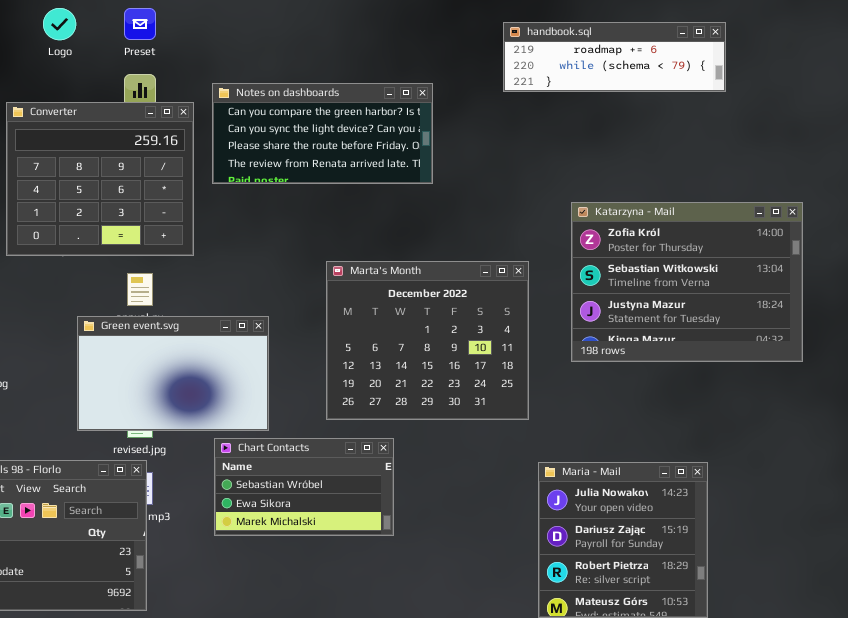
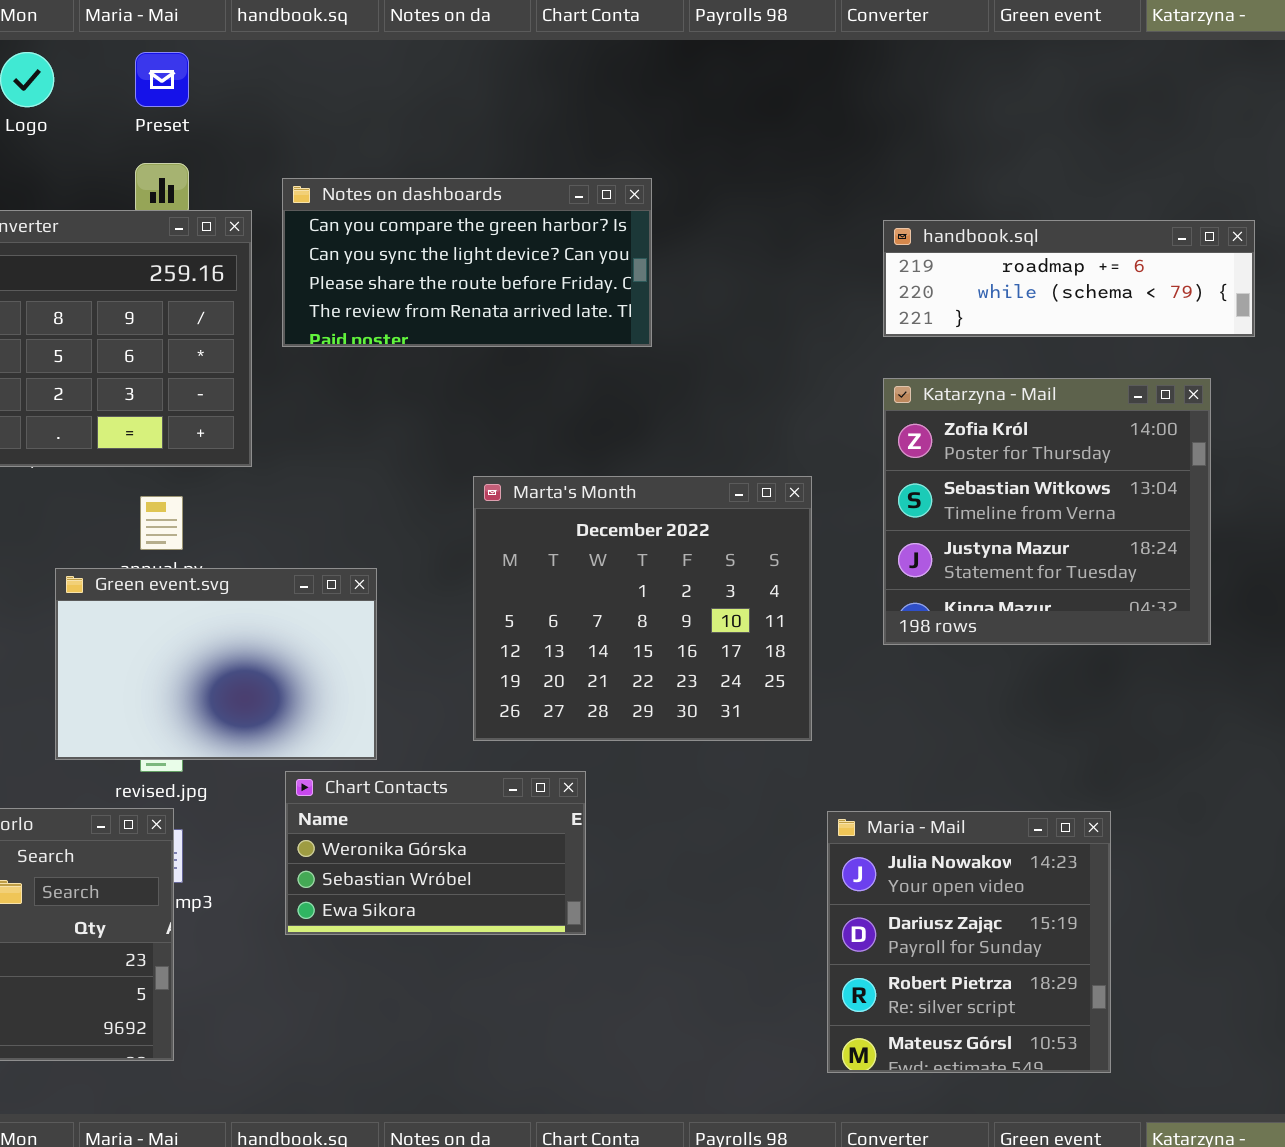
handbook.sql: [503,22,726,92] -> [883,220,1255,337], moved
Katarzyna - Mail: [571,202,803,362] -> [883,378,1211,645], resized
Chart Contacts: [214,438,394,536] -> [285,771,586,935], scrolled up 1 row

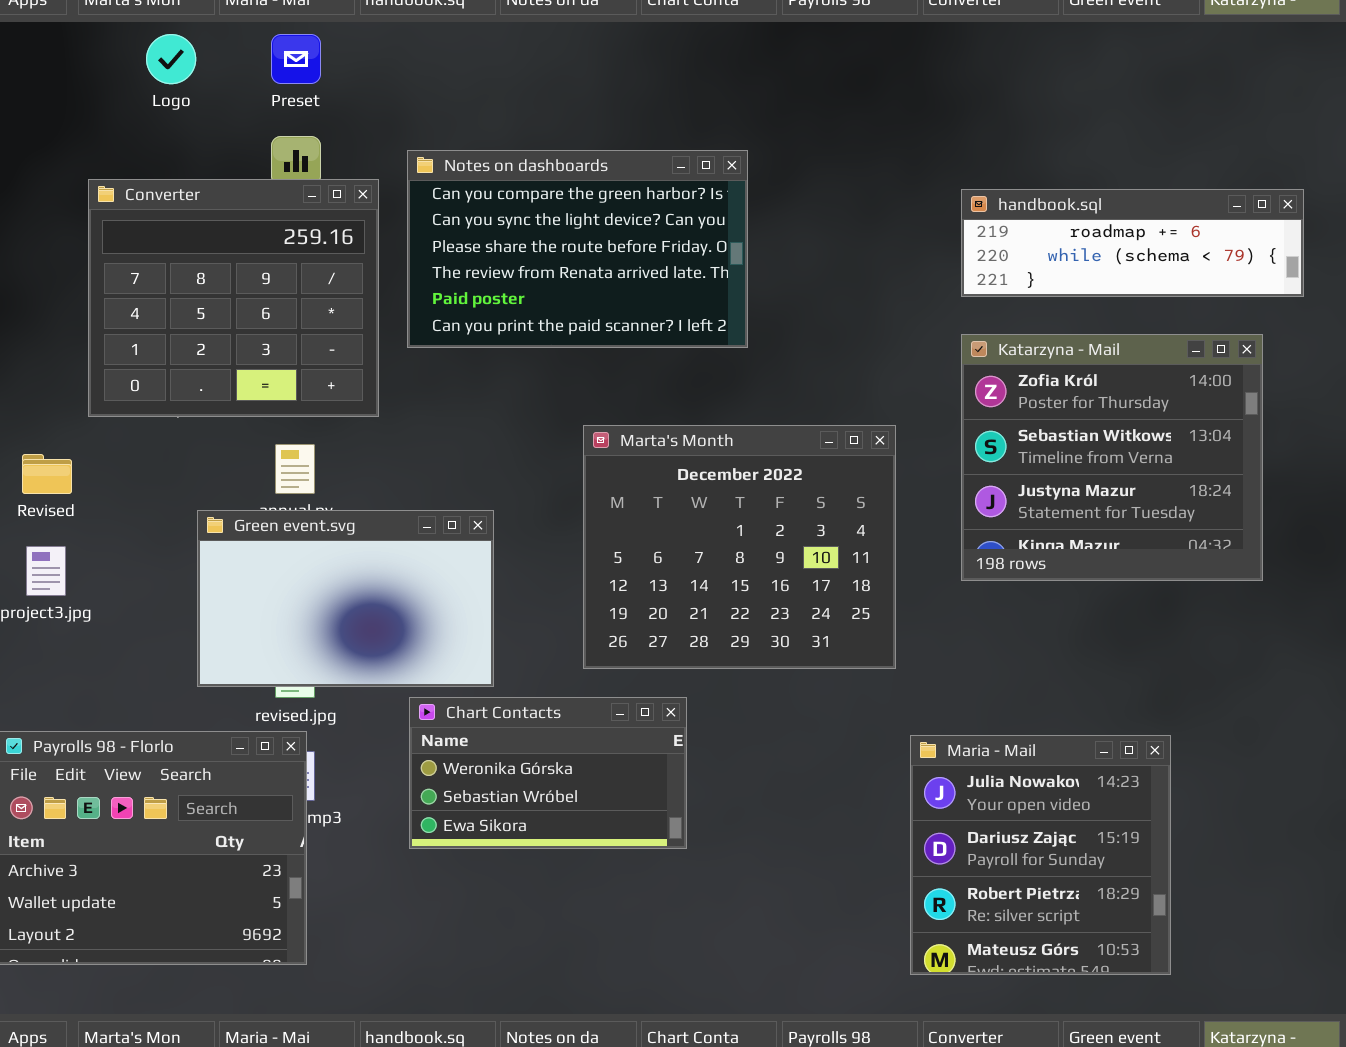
Notes on dashboards: [282,178,652,347] -> [407,150,748,348], resized

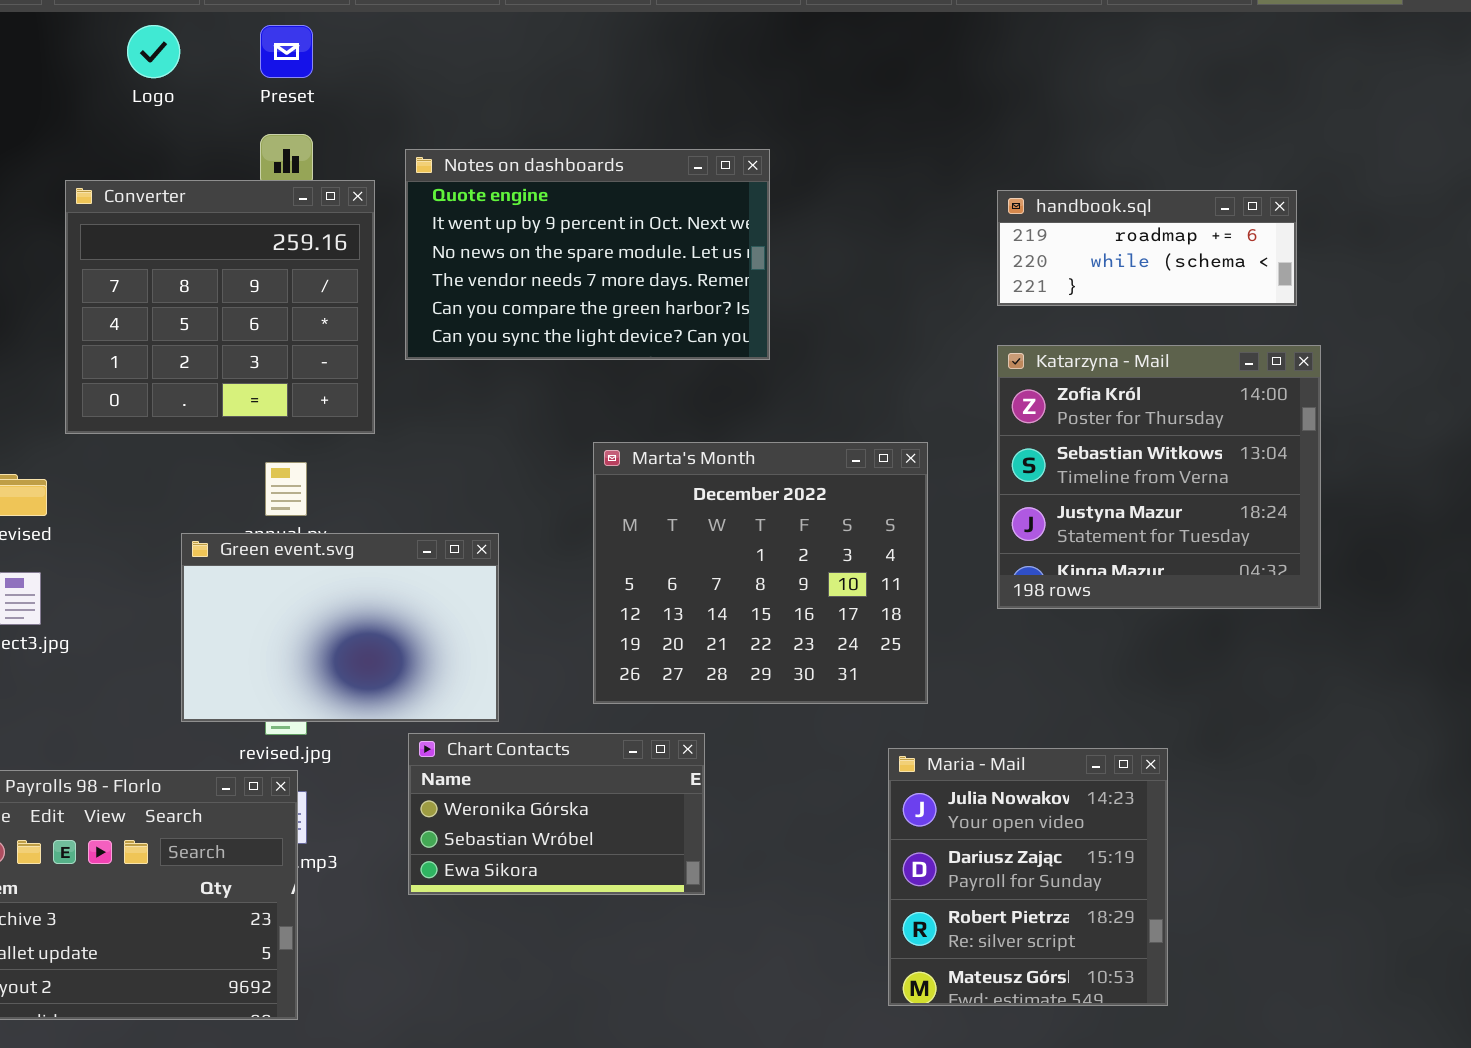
Notes on dashboards: [407,150,748,348] -> [405,149,770,360], scrolled up 4 rows
handbook.sql: [961,189,1304,297] -> [997,190,1297,306], resized
Maria - Mail: [910,735,1171,975] -> [888,748,1168,1006], moved

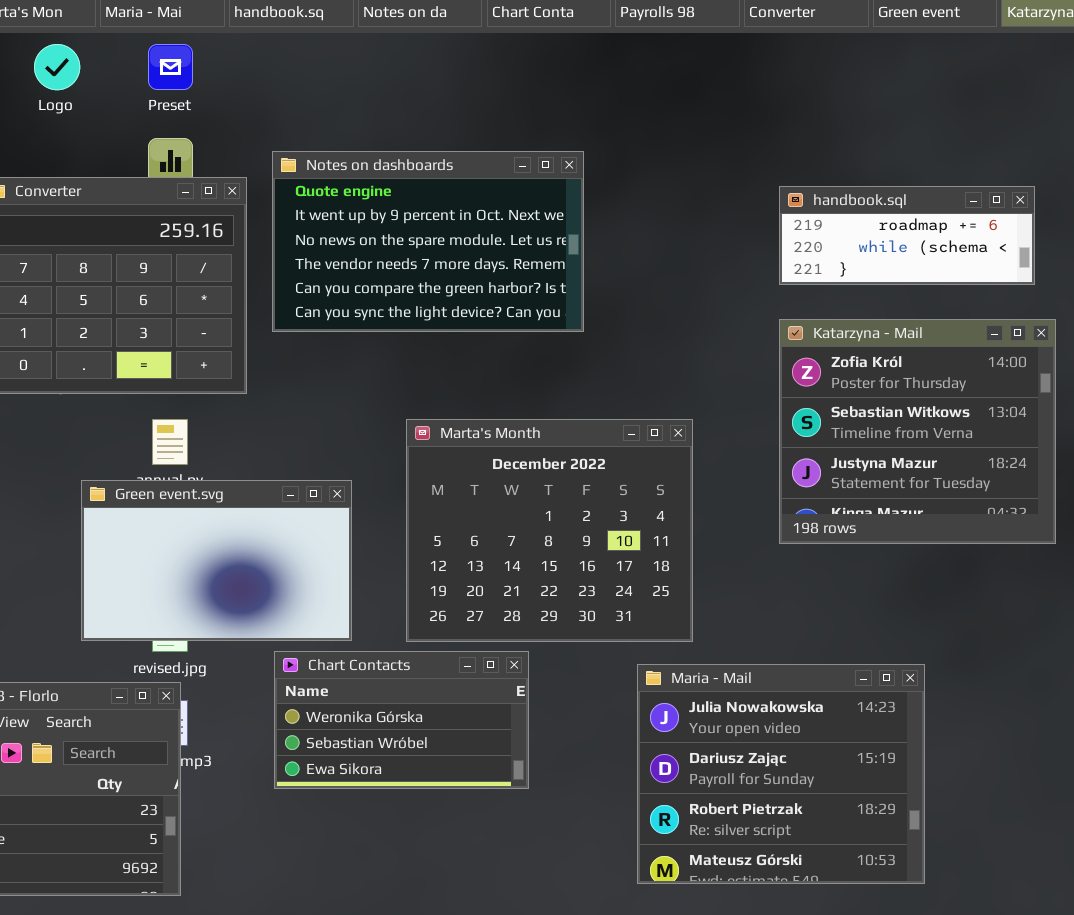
Marta's Month: [593,442,928,704] -> [406,419,693,642], moved
Maria - Mail: [888,748,1168,1006] -> [637,664,925,884], resized

